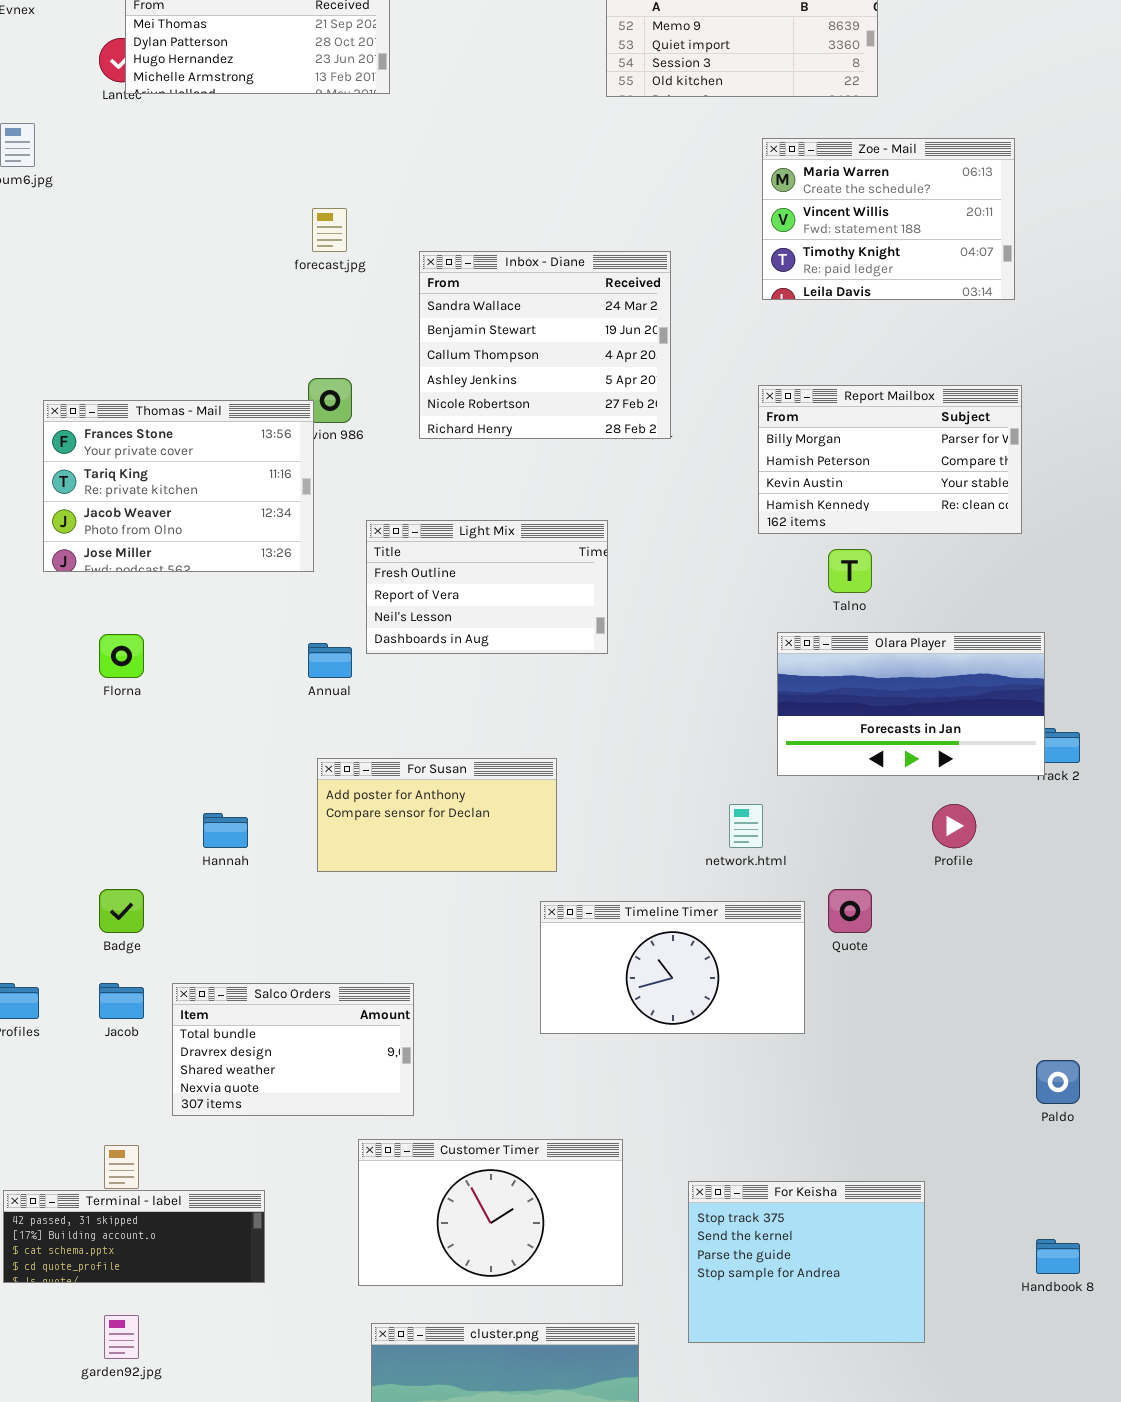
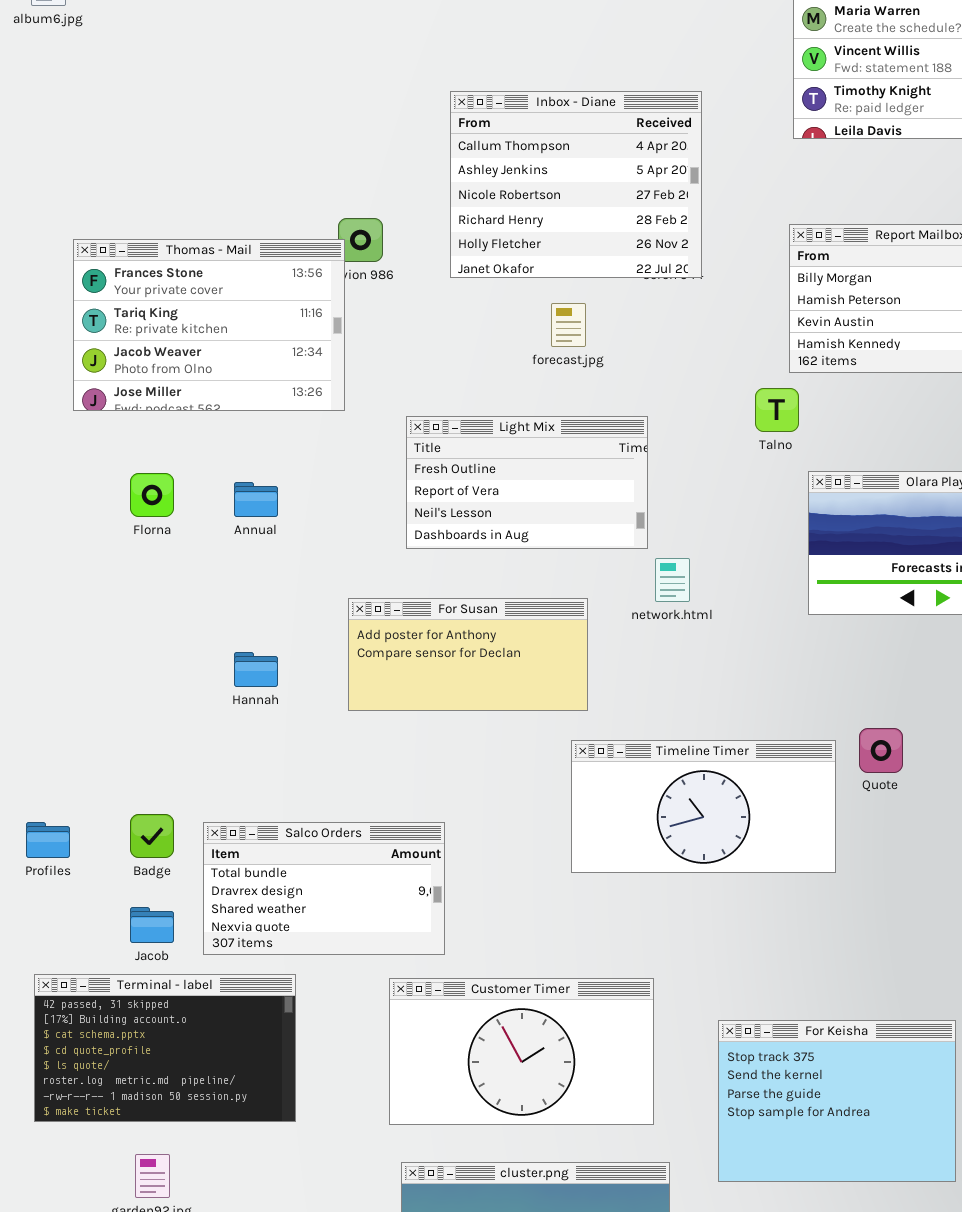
forecast.jpg: [312,208,347,252] -> [551,303,586,347], moved
Inbox - Diane: [419,251,671,439] -> [450,91,702,278], scrolled down 2 rows
Light Mix: [366,520,608,654] -> [406,416,648,549], moved
Talno: [828,549,872,593] -> [755,388,799,432], moved
Annual: [308,643,352,678] -> [234,482,278,517], moved
network.html: [729,804,763,848] -> [655,558,690,602], moved
Badge: [99,889,144,933] -> [130,814,174,858], moved
Jacob: [99,983,144,1019] -> [130,907,174,943], moved
Terminal - label: [3,1190,265,1283] -> [34,974,296,1122], resized

